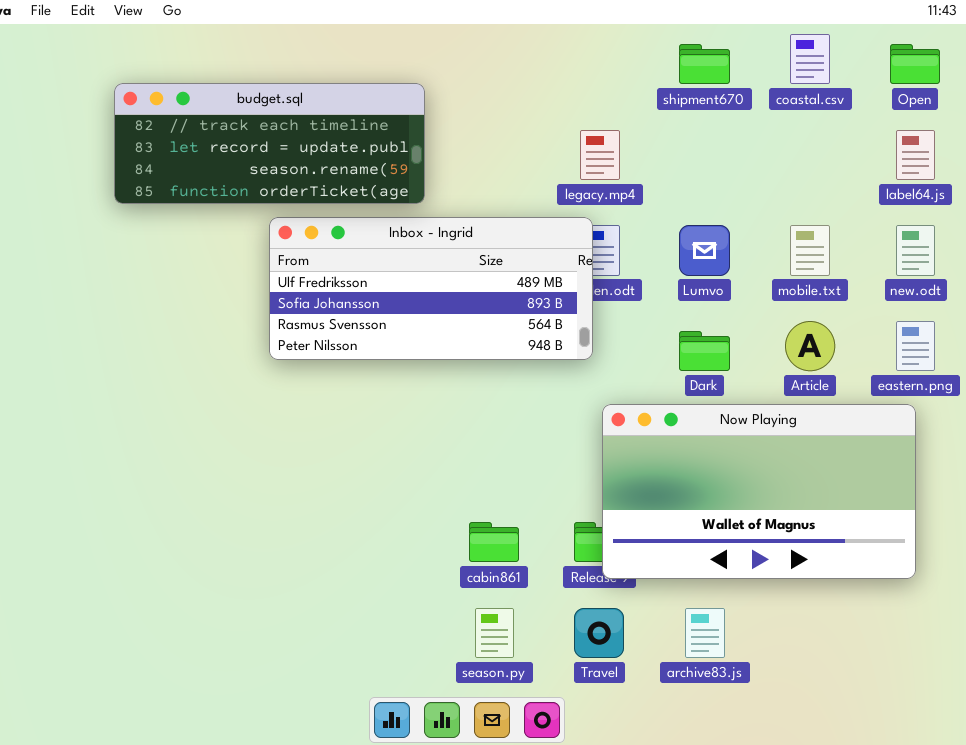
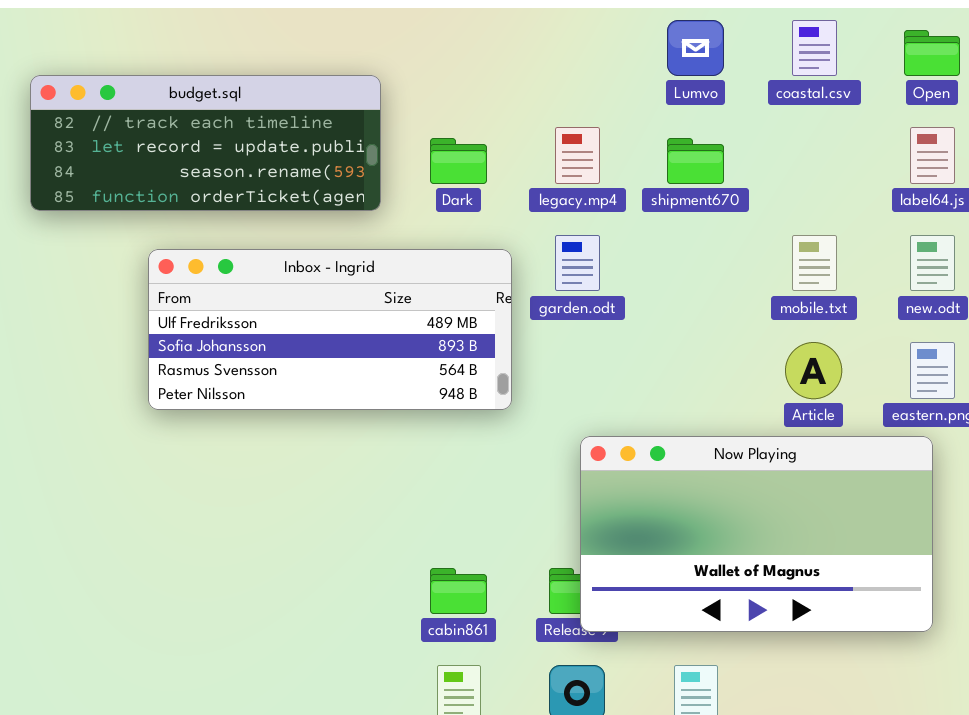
shipment670: [679,44,730,84] -> [667,138,724,184], moved
Inbox - Ingrid: [269,217,593,360] -> [148,249,512,410], moved
Lumvo: [679,225,730,276] -> [667,20,724,76], moved
Dark: [679,331,730,371] -> [430,138,487,184], moved

